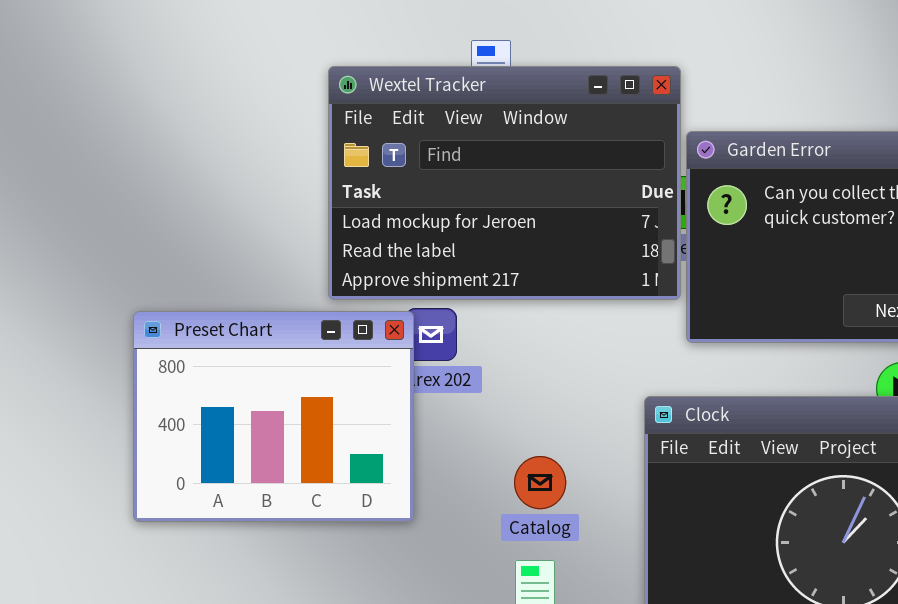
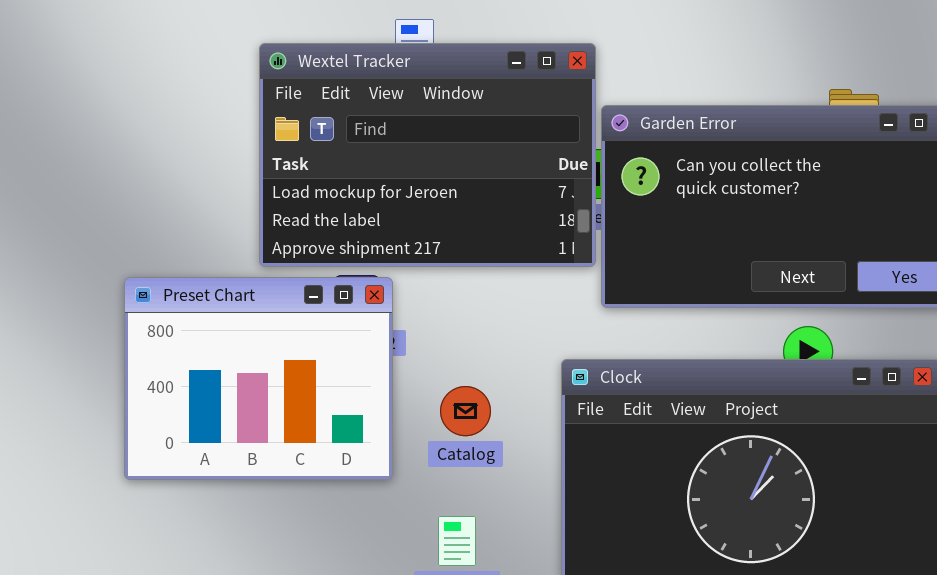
Preset Chart: [133,311,414,522] -> [124,277,393,480], moved
Catalog: [514,456,566,509] -> [440,386,491,436], moved

